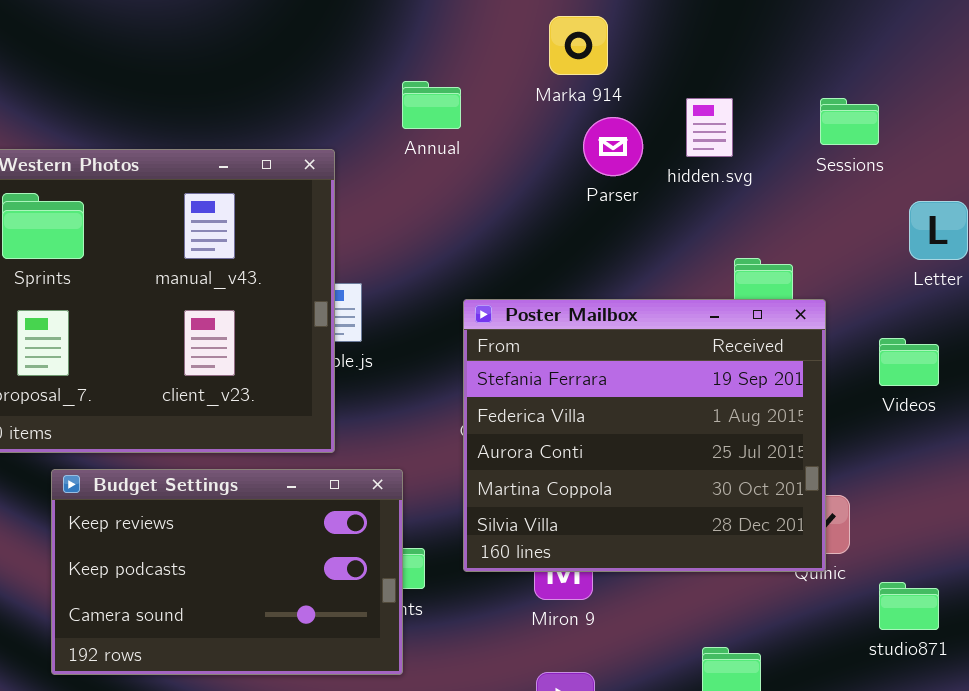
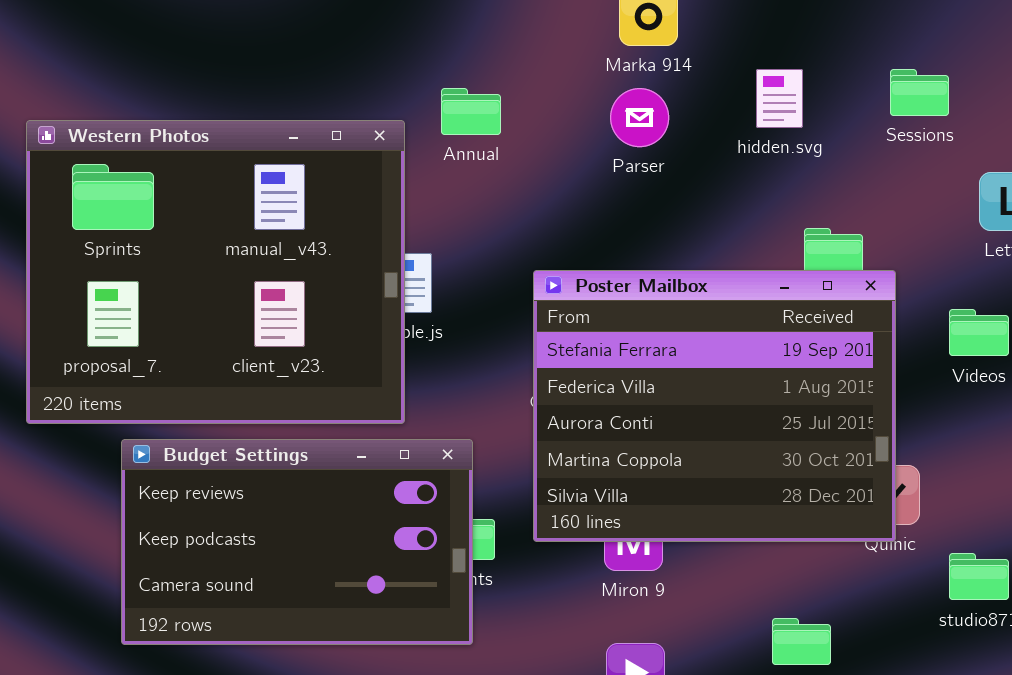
Annual: [402,81,461,129] -> [441,88,501,135], moved
Parser: [583,117,643,176] -> [610,88,669,147], moved

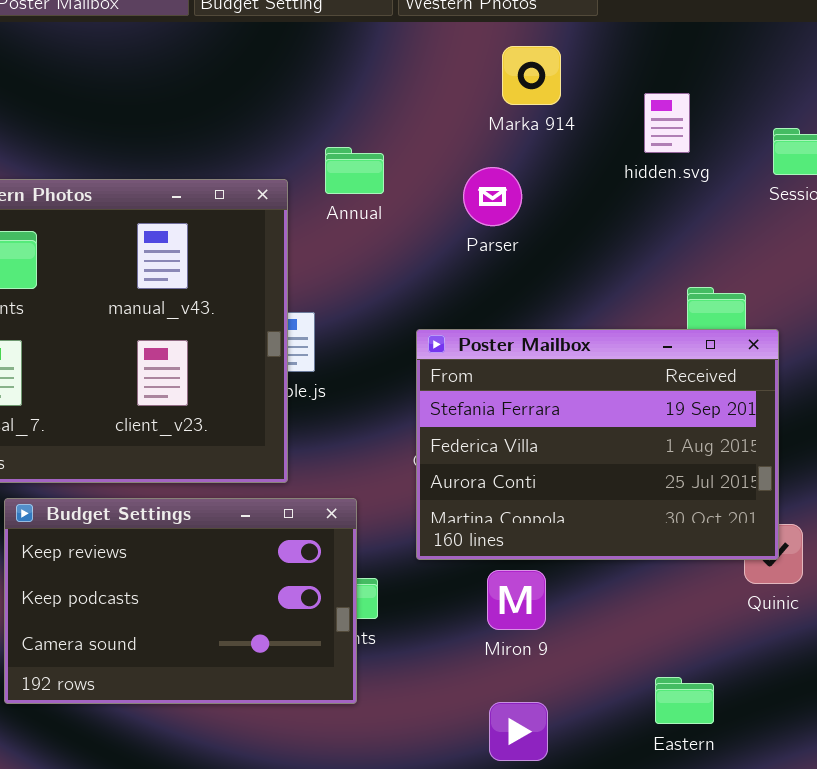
hidden.svg: [756,69,803,128] -> [644,93,690,153], moved
Parser: [610,88,669,147] -> [463,167,522,226], moved
Poster Mailbox: [533,270,896,542] -> [416,329,779,560], resized

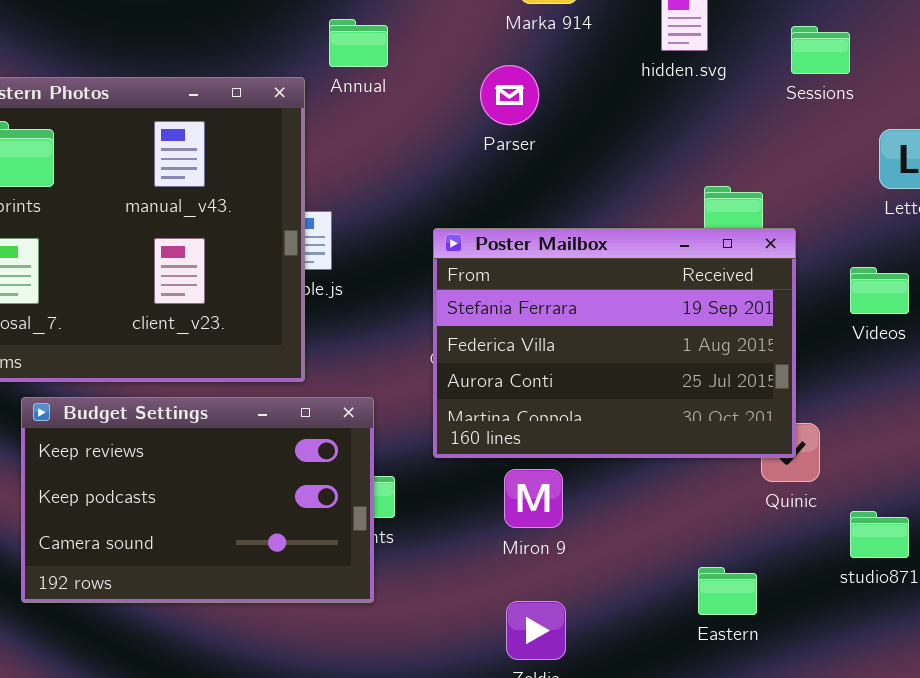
Annual: [325,147,384,194] -> [329,19,388,67], moved
Eastern: [655,677,714,724] -> [698,567,757,615], moved

